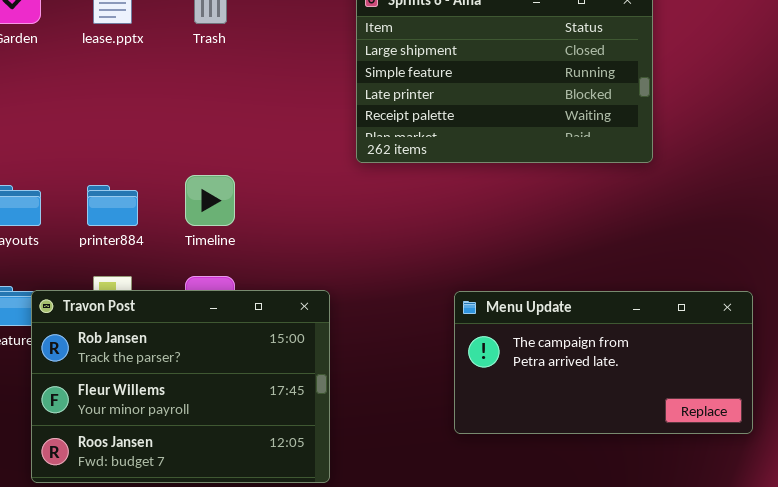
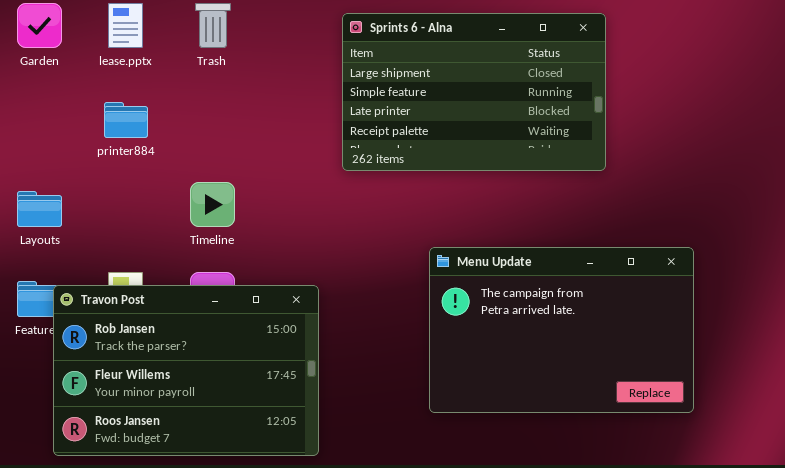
printer884: [87,185,138,226] -> [104,102,148,138], moved
Menu Update: [454,291,753,434] -> [429,247,694,413], resized

